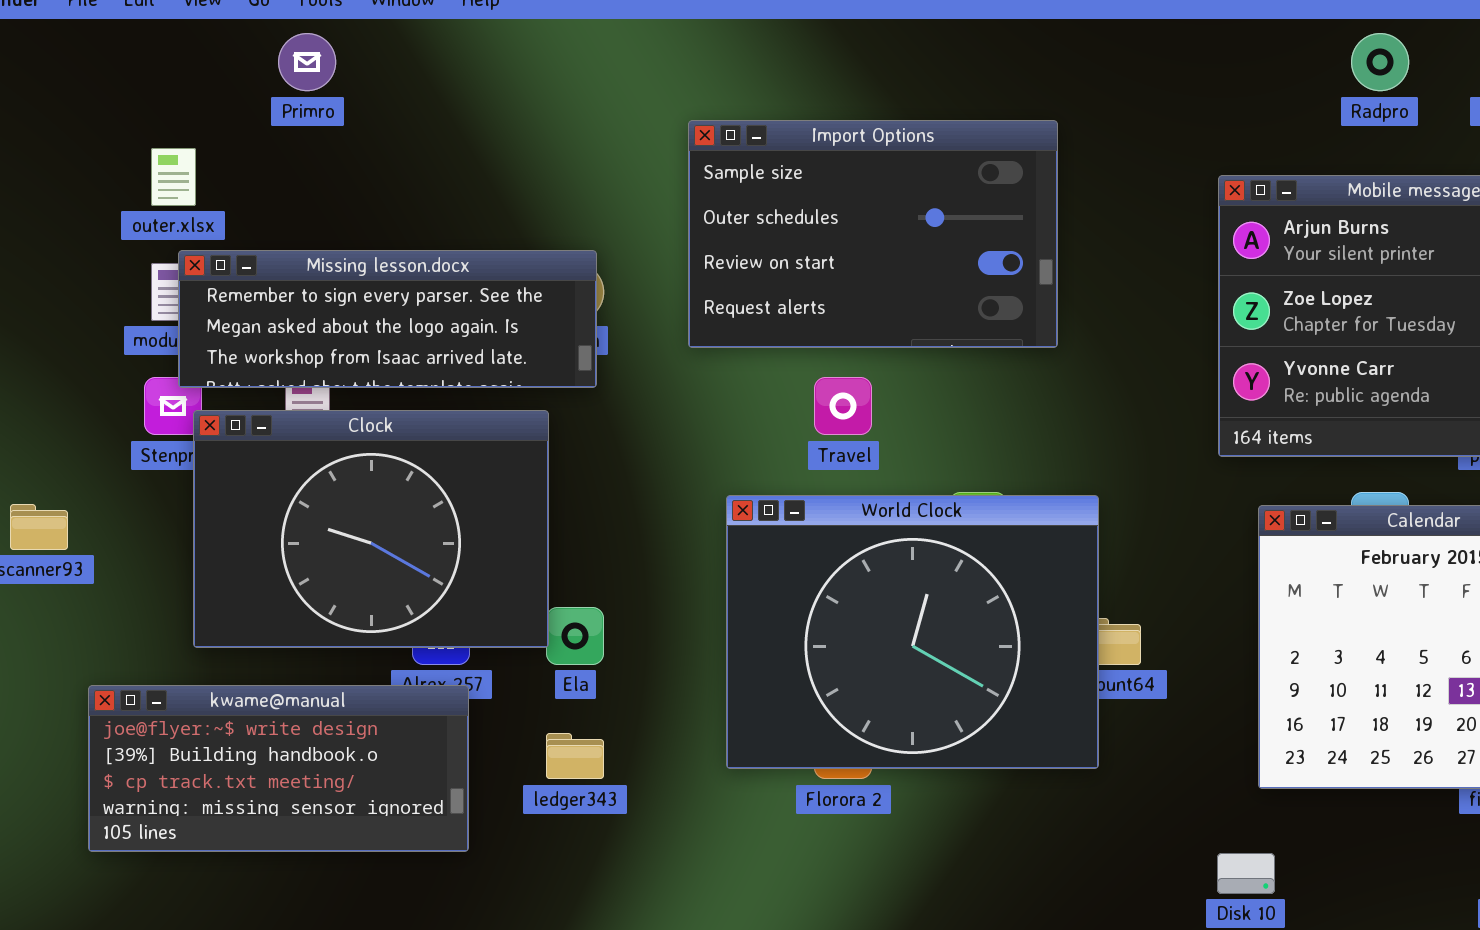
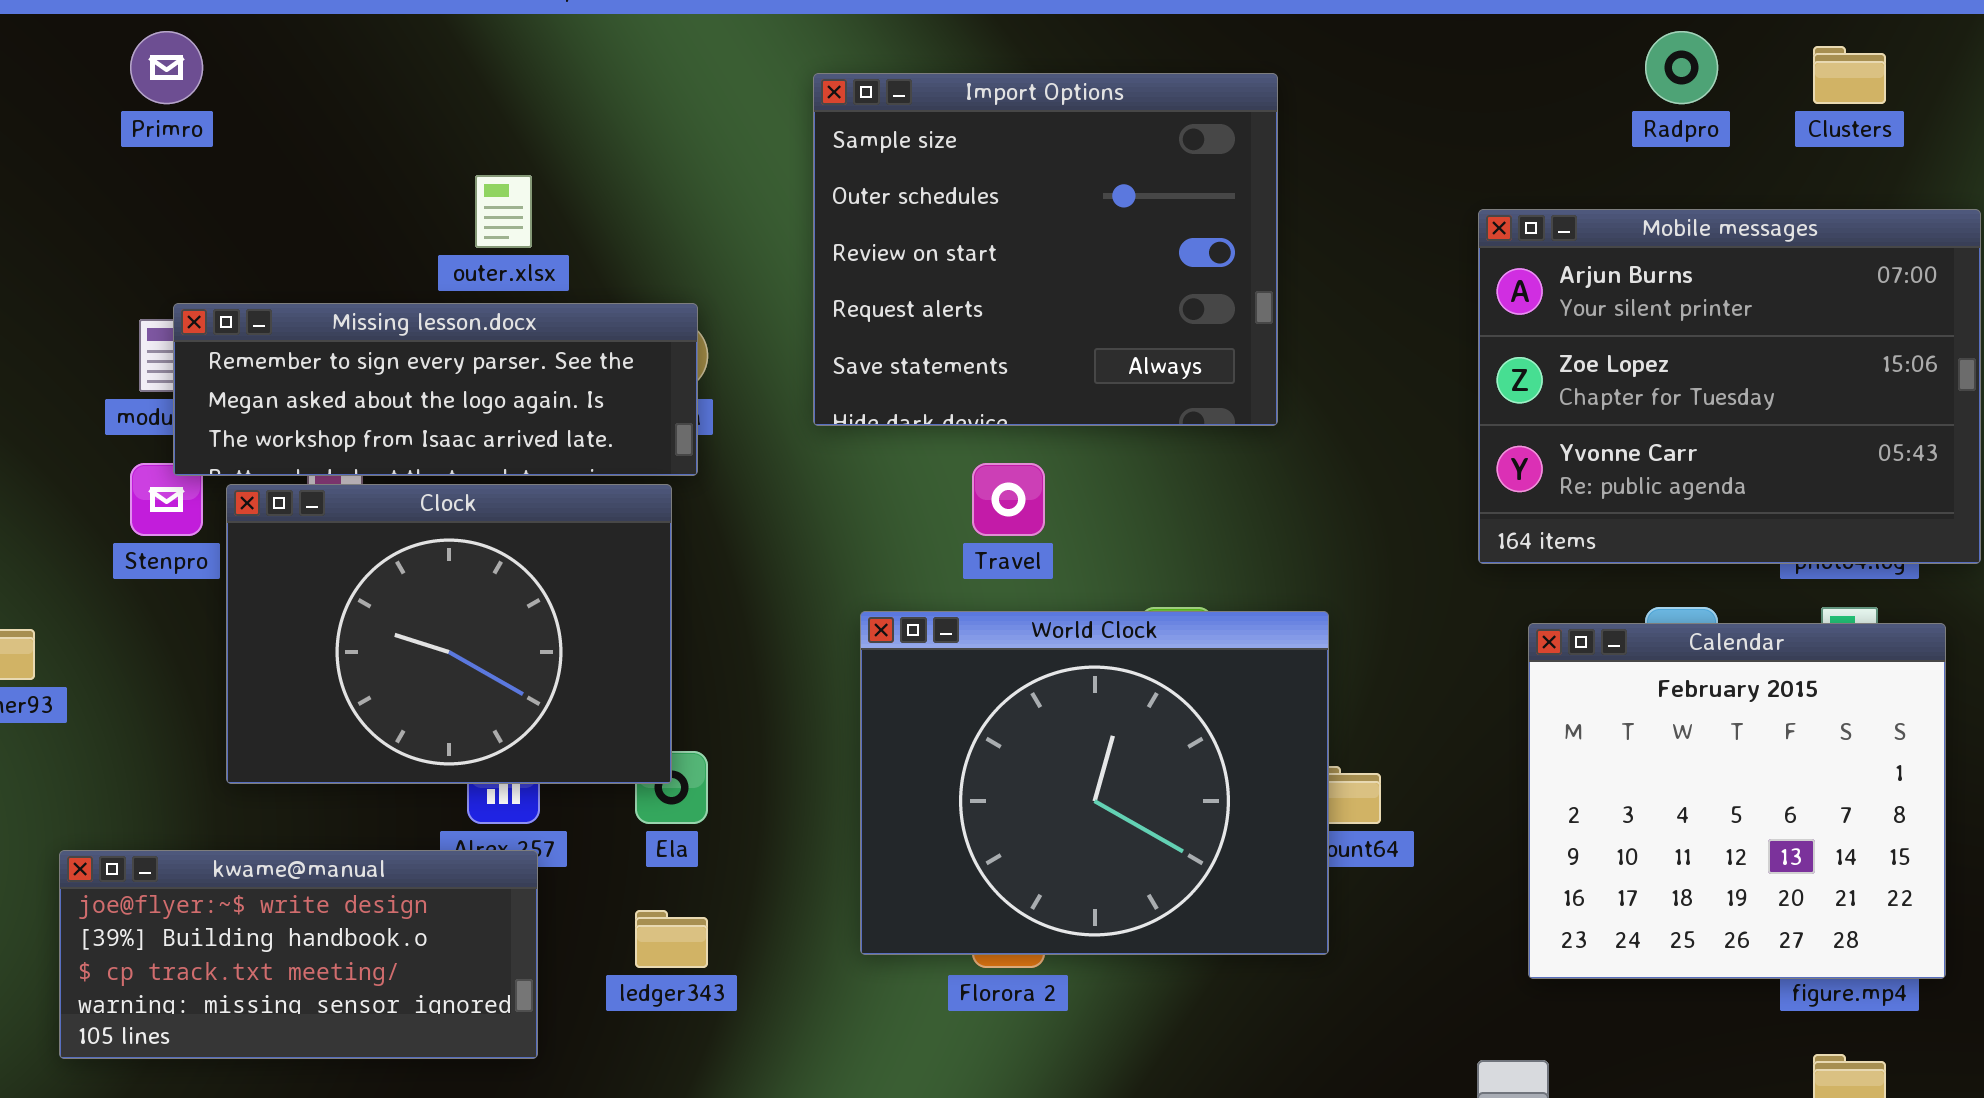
Primro: [278,33,336,91] -> [130,31,203,104], moved
Import Options: [688,120,1058,348] -> [813,73,1278,426], resized
outer.xlsx: [151,148,196,206] -> [475,175,532,248], moved
Clock: [193,410,549,648] -> [226,484,672,784], moved

